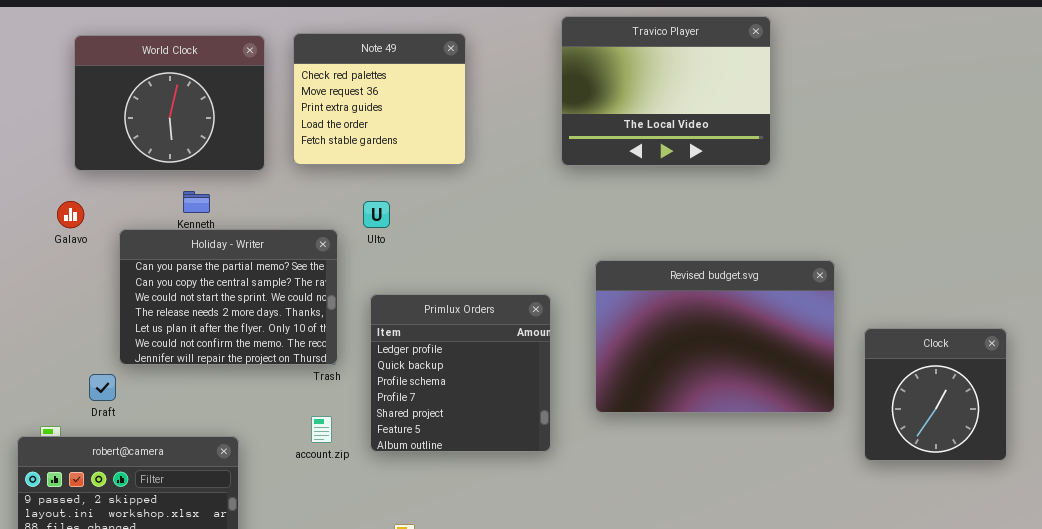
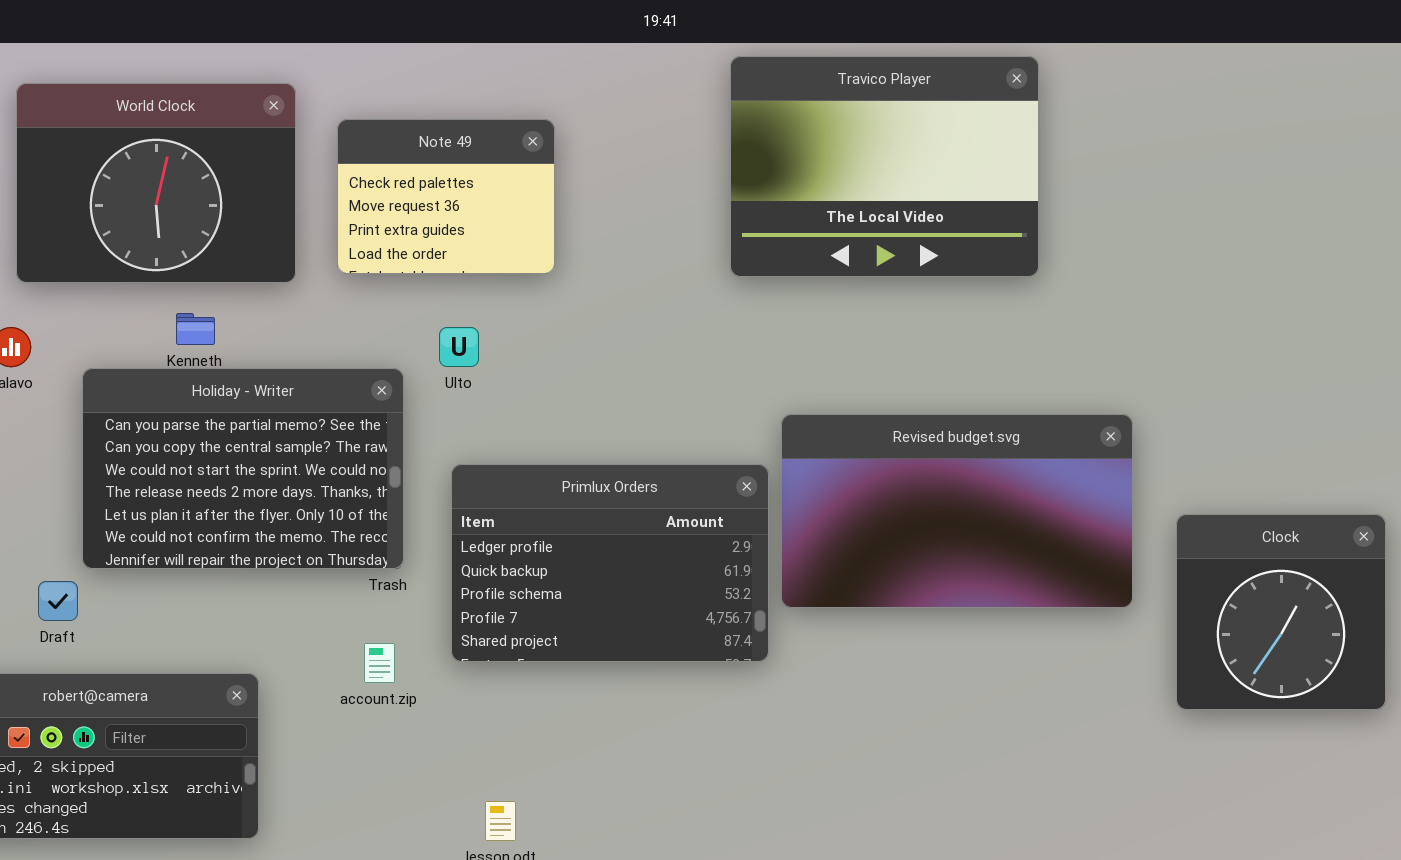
Note 49: [293,33,466,165] -> [337,119,555,274], resized
Revised budget.svg: [595,260,835,413] -> [781,414,1133,608], resized
Primlux Orders: [370,294,551,452] -> [451,464,769,662], resized

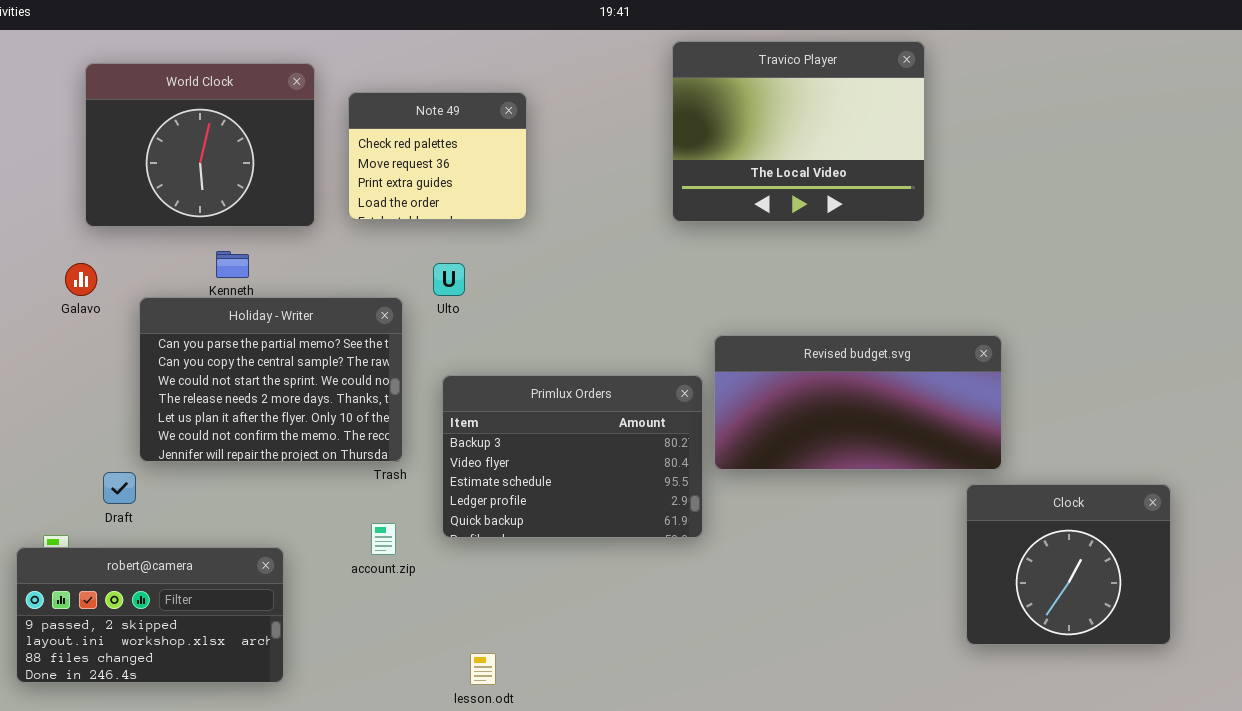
Revised budget.svg: [781,414,1133,608] -> [714,335,1002,470], resized
Primlux Orders: [451,464,769,662] -> [442,375,703,538], scrolled up 3 rows
Clock: [1176,514,1386,710] -> [966,484,1171,645], moved, resized

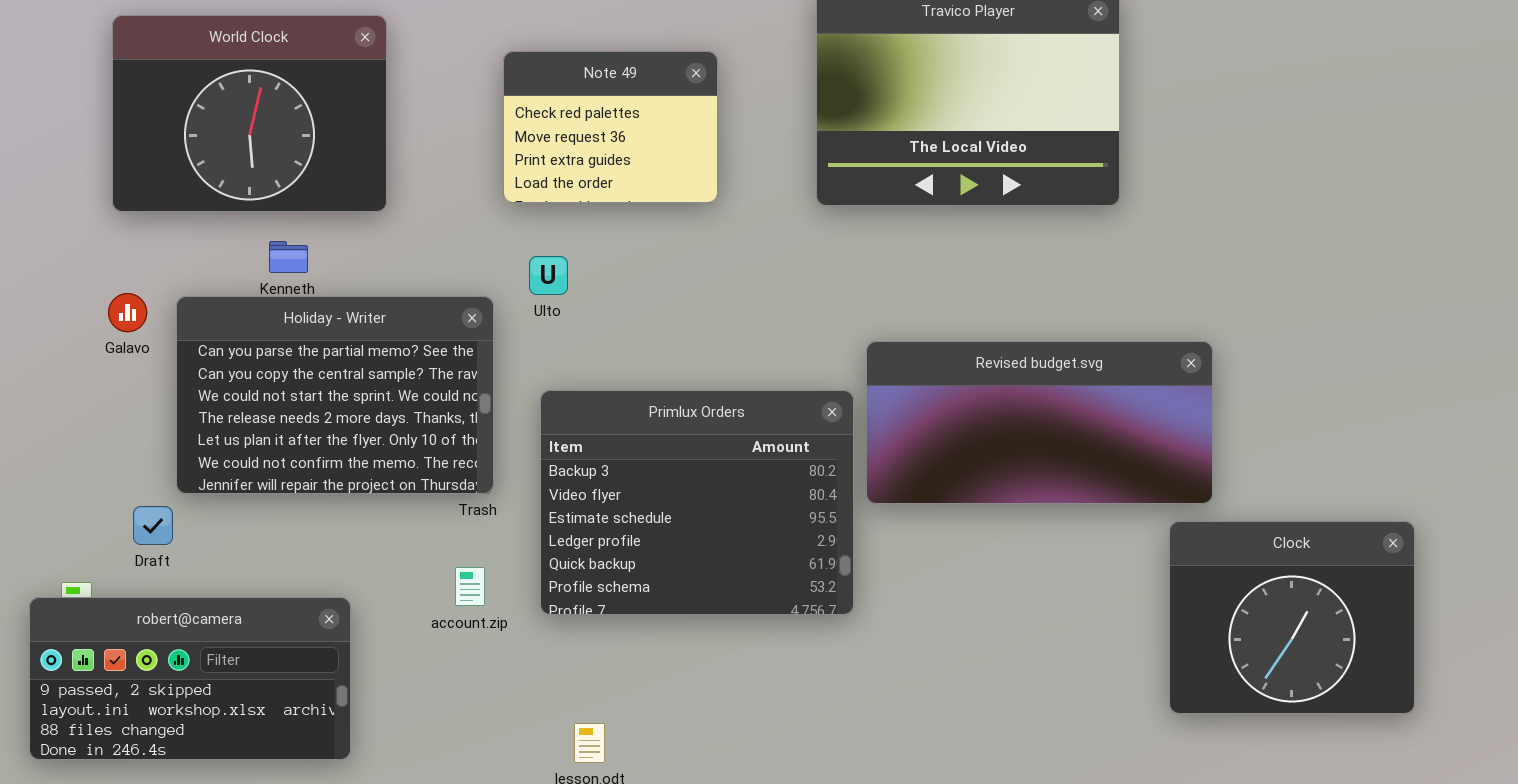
Note 49: [348,92,527,220] -> [503,51,718,203], moved
Galavo: [65,263,97,296] -> [108,293,147,332], moved
Primlux Orders: [442,375,703,538] -> [540,390,854,615], resized

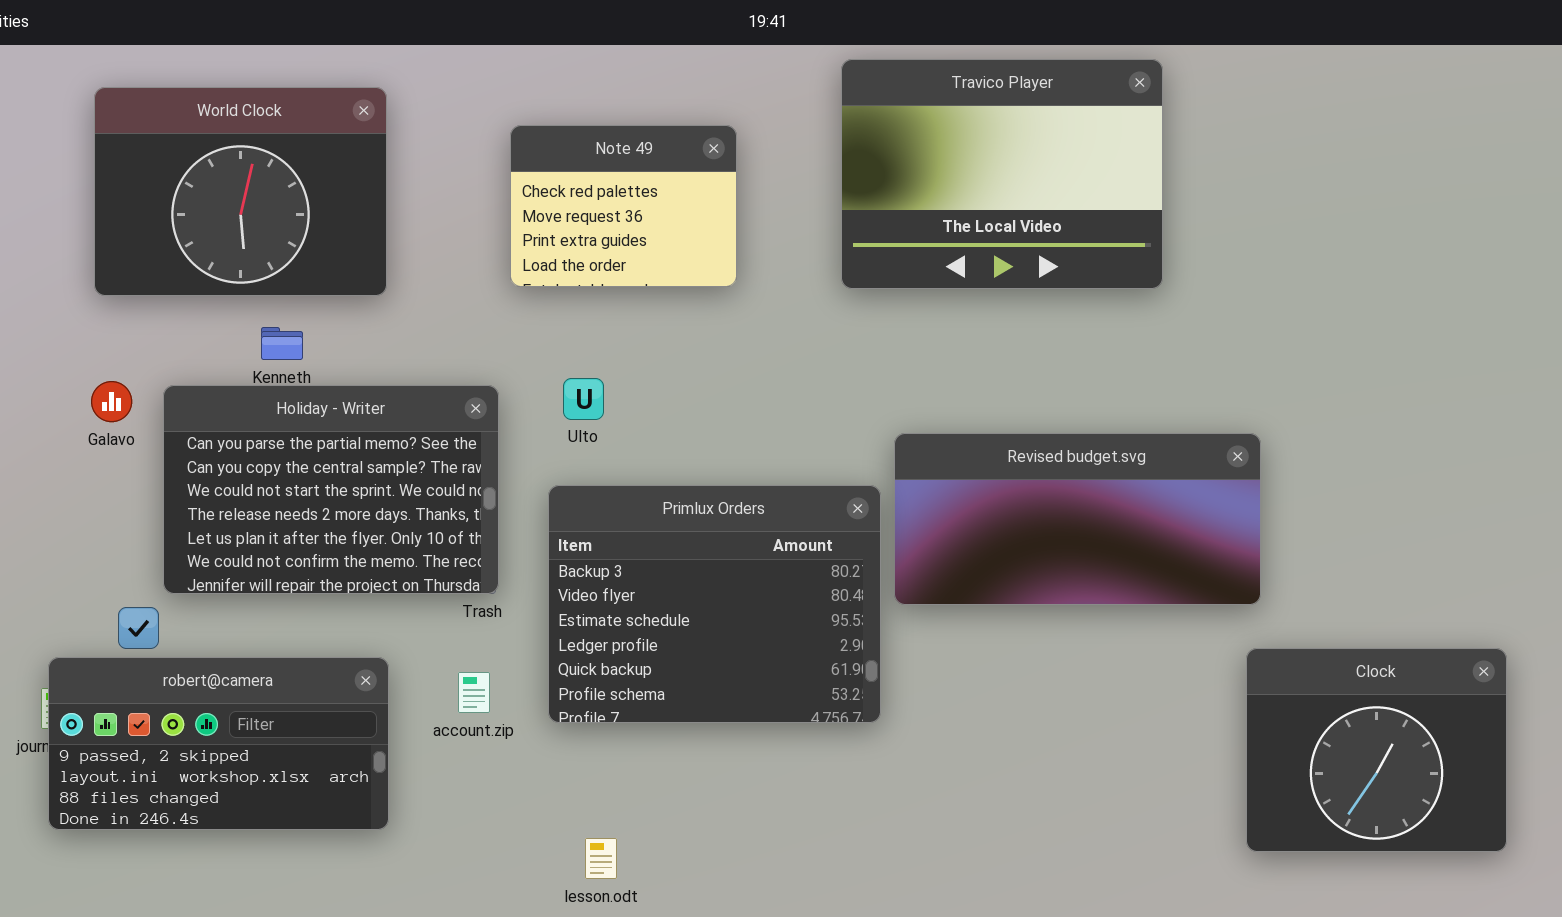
Ulto: [529,256,568,295] -> [563,378,604,420], moved
Clock: [1169,521,1415,714] -> [1246,648,1507,852], moved
robert@camera: [29,597,351,760] -> [48,657,389,830], moved

